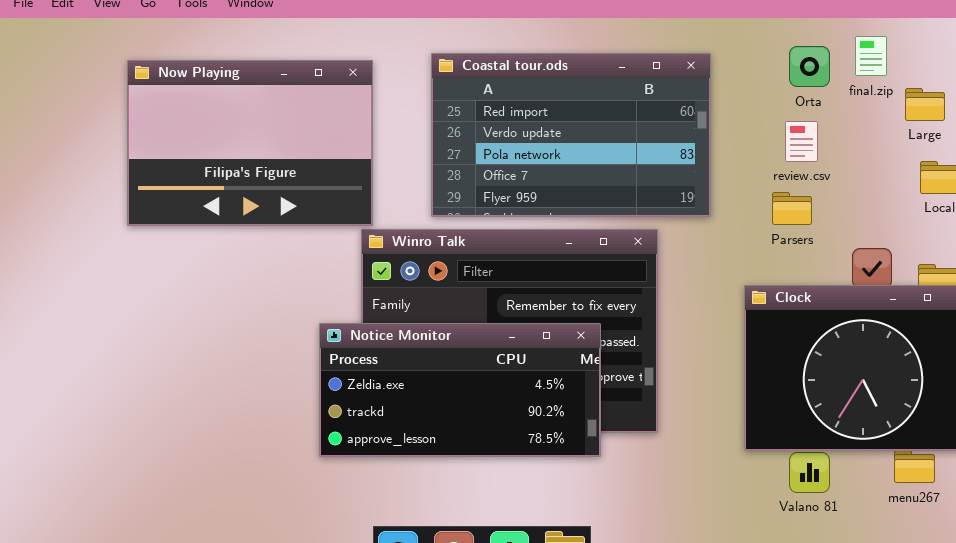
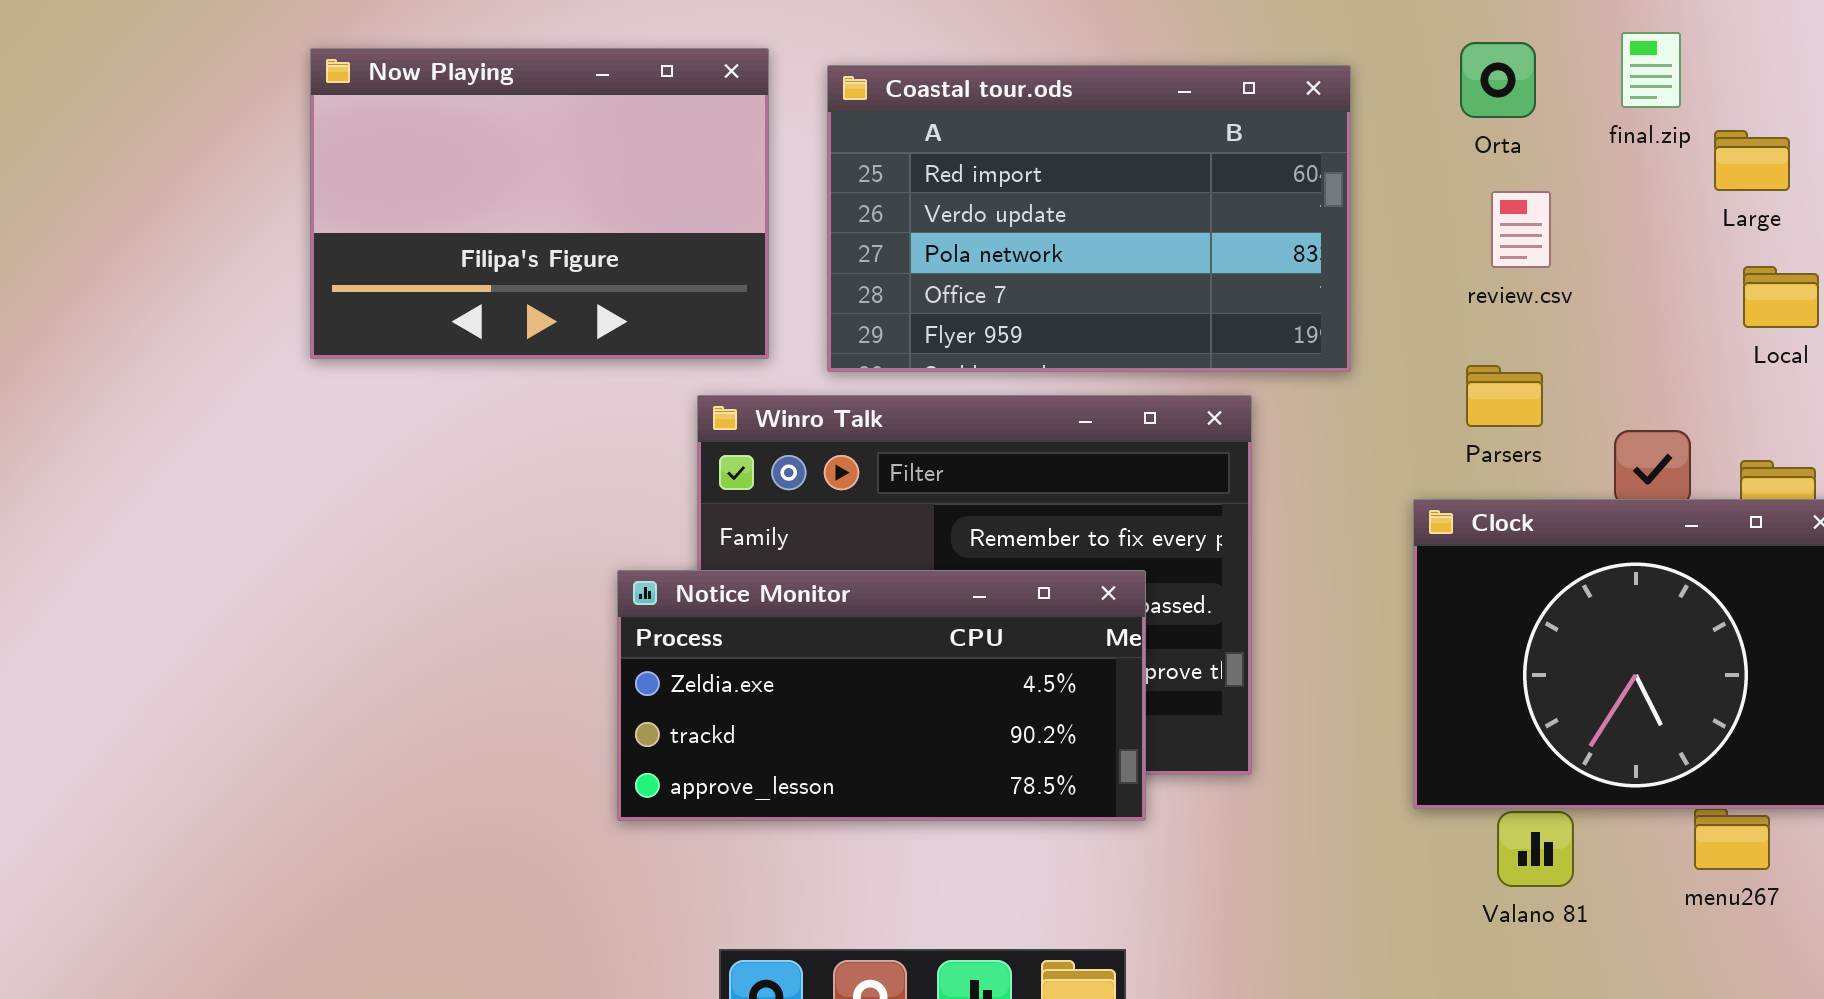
Orta: [789,46,830,87] -> [1460,42,1536,118], moved
Now Playing: [127,60,373,226] -> [310,48,769,359], moved
Parsers: [772,192,812,225] -> [1466,365,1543,427], moved

